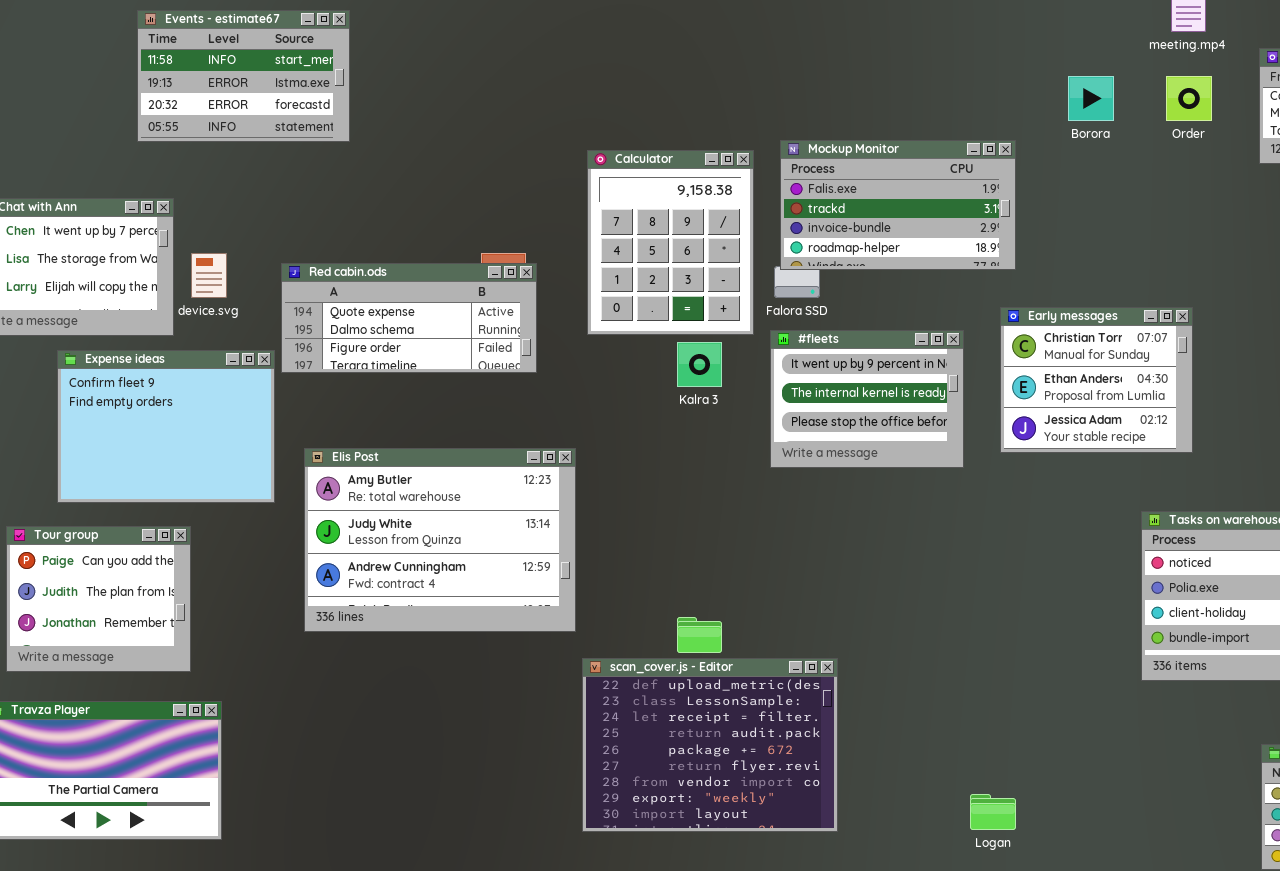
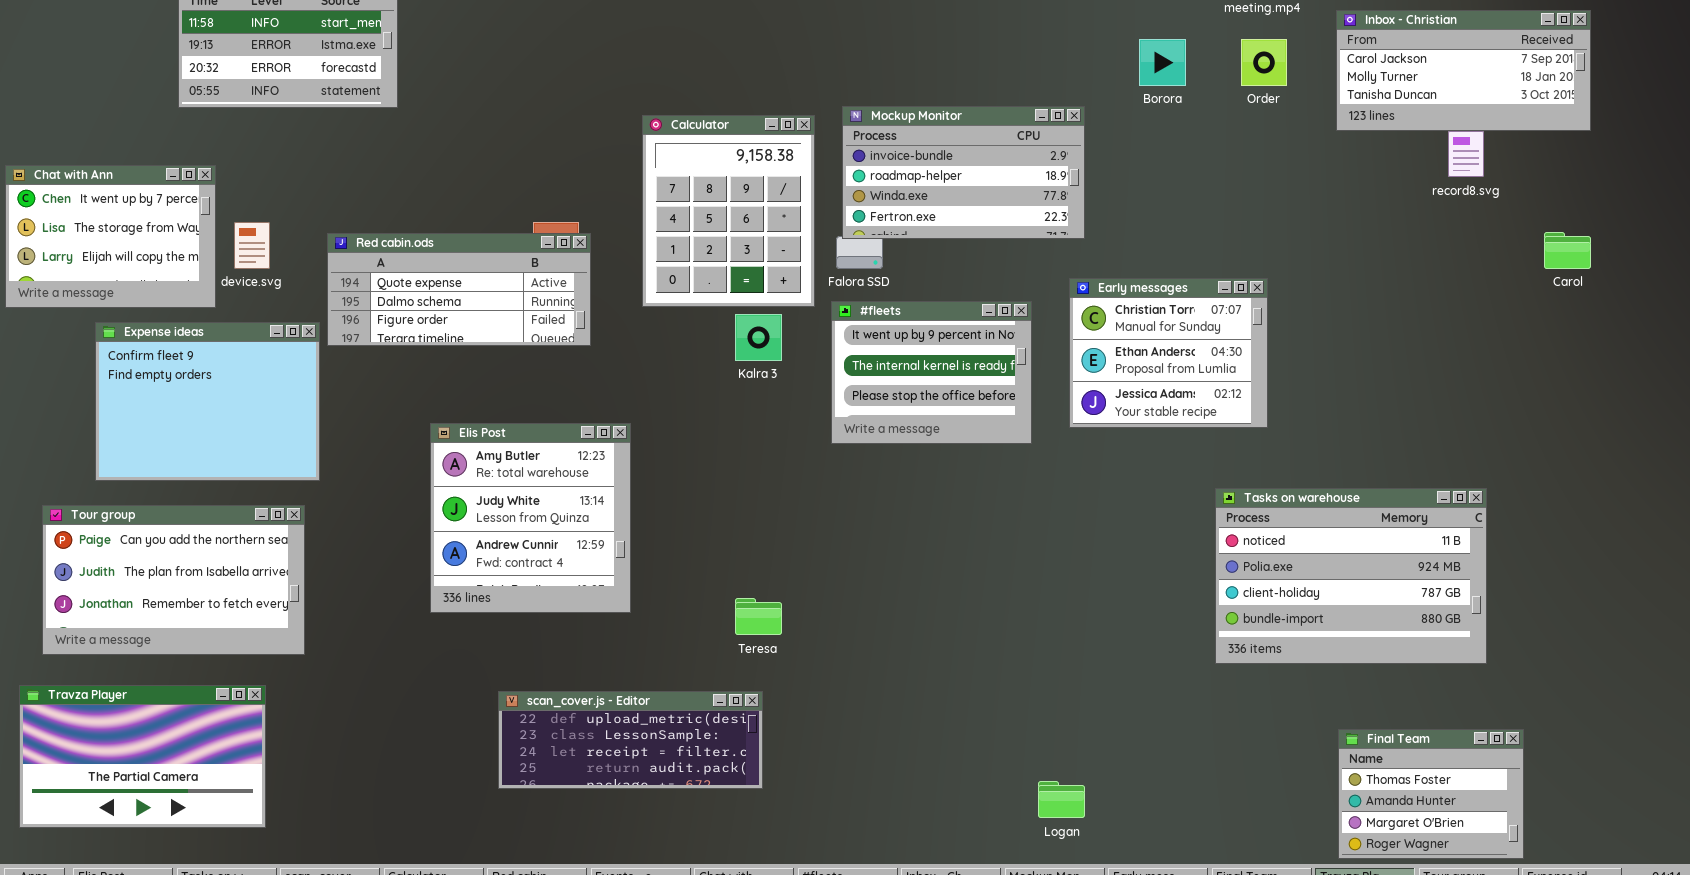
Mockup Monitor: [780,140,1016,270] -> [842,106,1085,239], scrolled down 2 rows
Elis Post: [304,448,576,632] -> [430,423,631,613], resized
Tour group: [6,526,191,672] -> [42,505,305,655], resized
scan_cover.js - Editor: [582,658,838,832] -> [498,691,763,789], moved, resized

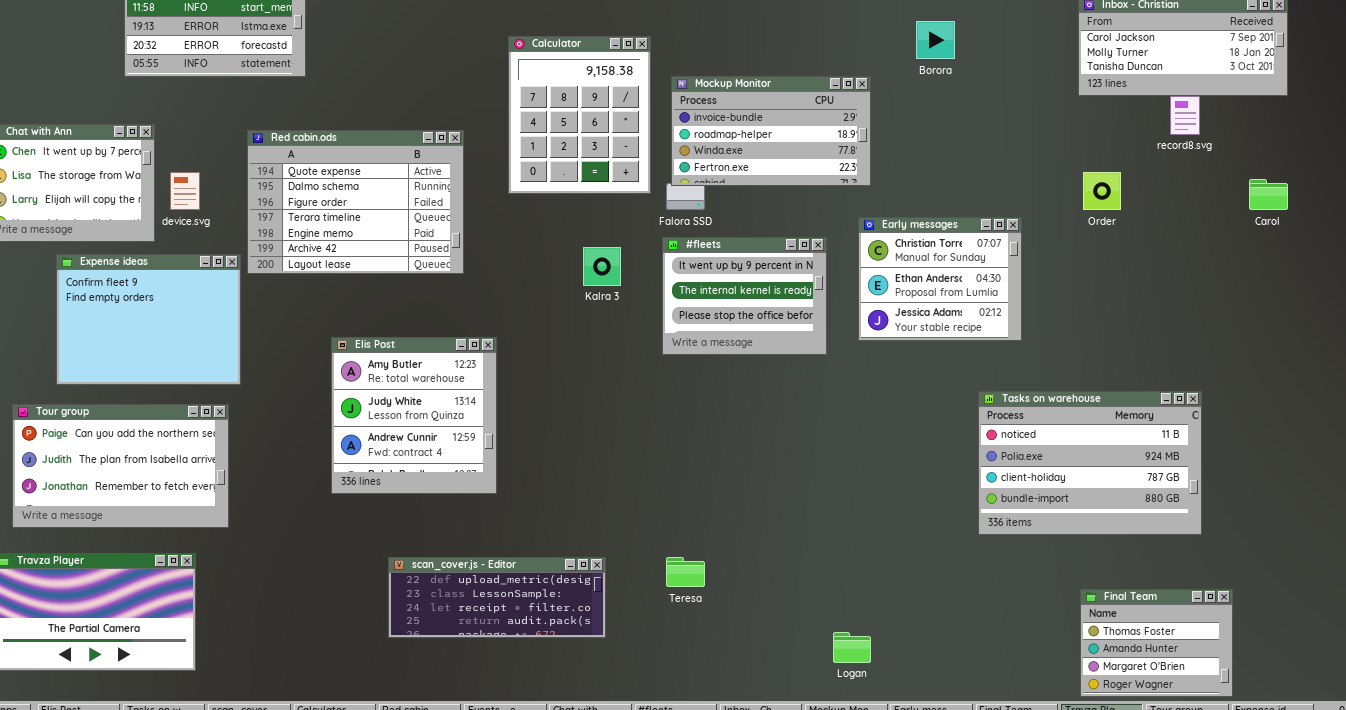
Order: [1241,39,1287,86] -> [1083,172,1121,210], moved
Calculator: [642,115,815,307] -> [508,36,651,194], moved
Red cabin.ods: [327,233,591,346] -> [247,130,464,274], resized
Teresa: [735,598,782,635] -> [666,557,705,587], moved

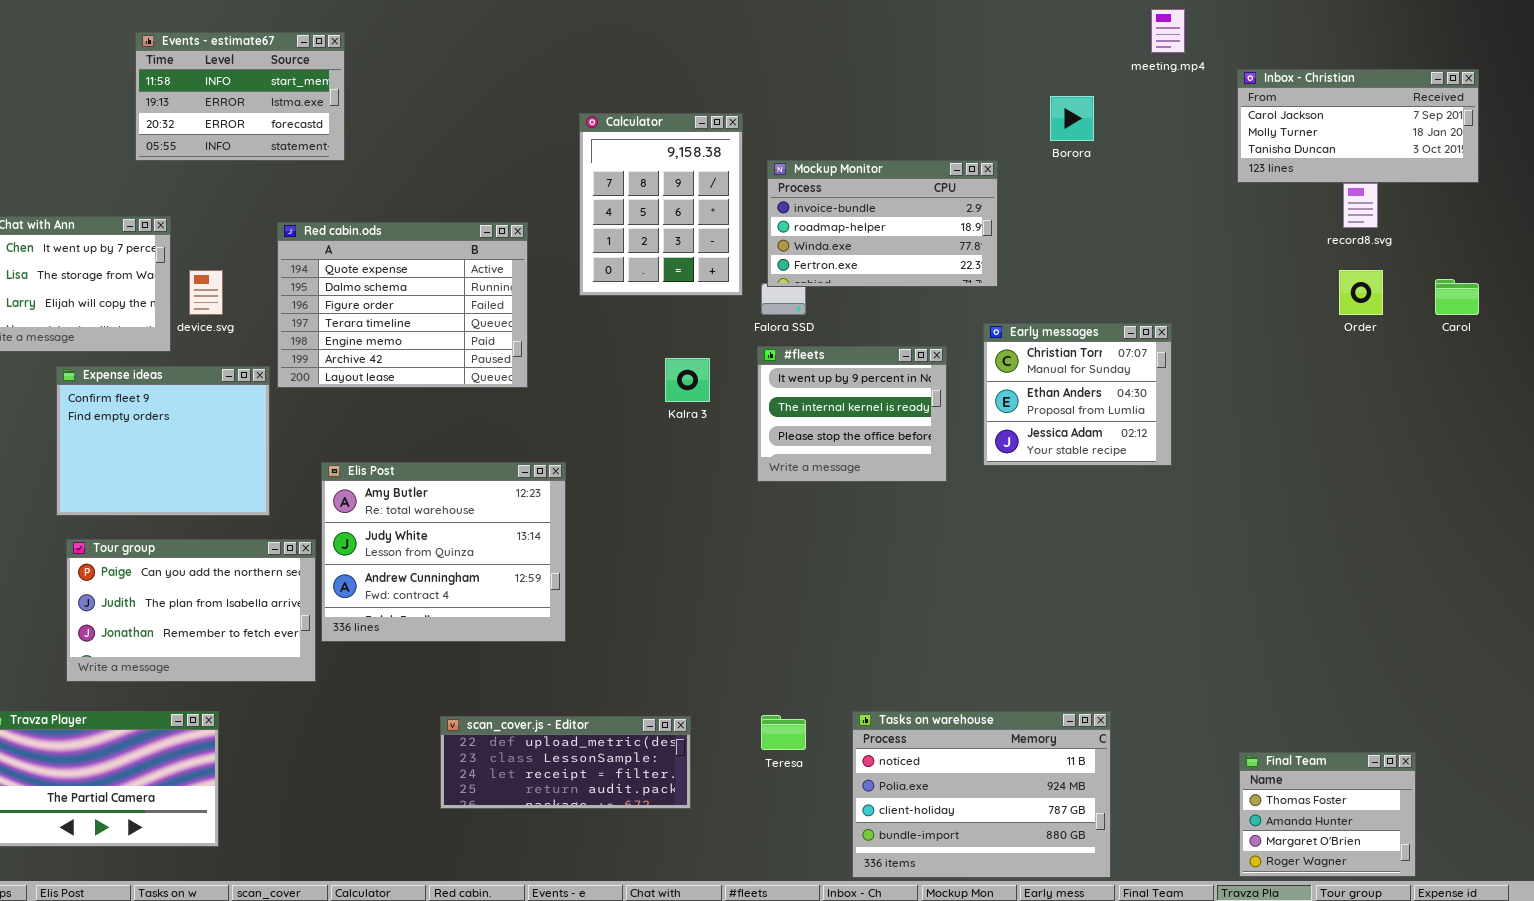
Order: [1083,172,1121,210] -> [1339,270,1383,315], moved
Elis Post: [331,337,497,494] -> [321,462,566,642], resized
Tasks on warehouse: [978,391,1202,535] -> [852,711,1111,878], moved
Tour group: [12,404,229,528] -> [66,539,316,682], moved

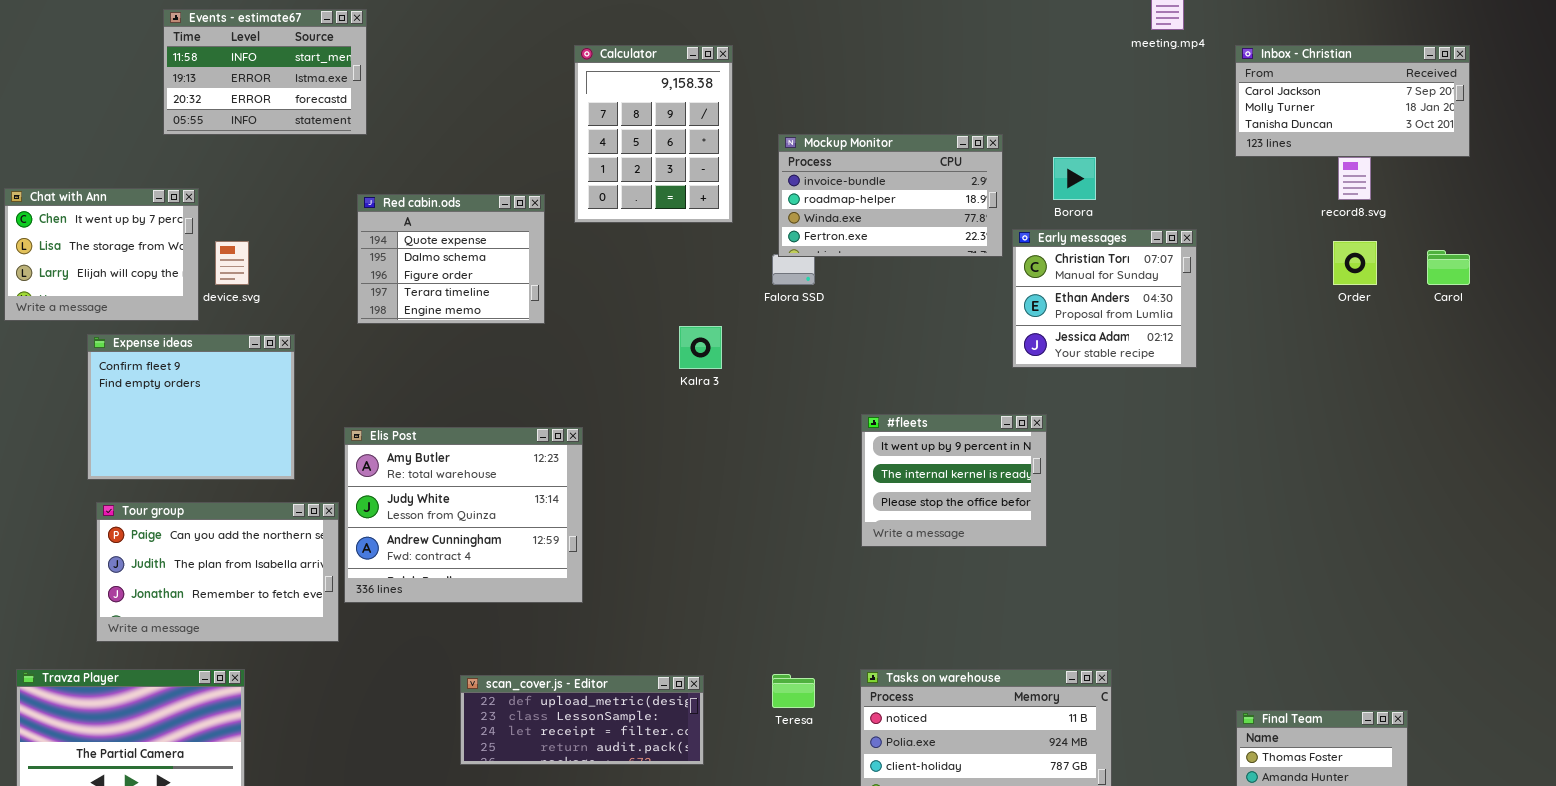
Borora: [1050,96,1094,141] -> [1053,157,1096,200], moved
Calculator: [579,113,743,296] -> [574,45,733,223], moved
Red cabin.ods: [277,222,528,388] -> [357,194,545,324], resized
Early messages: [983,323,1172,466] -> [1012,229,1197,368], moved
#fleets: [757,346,947,482] -> [861,414,1047,547], moved

